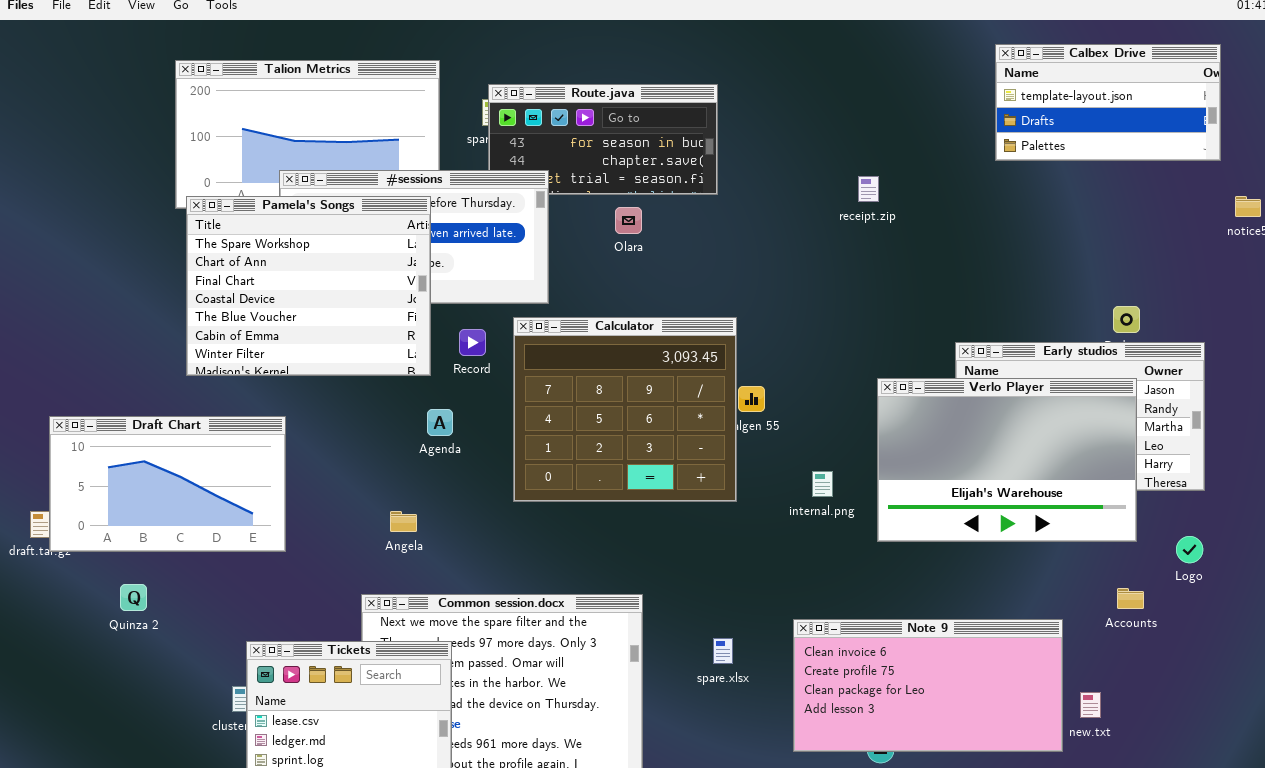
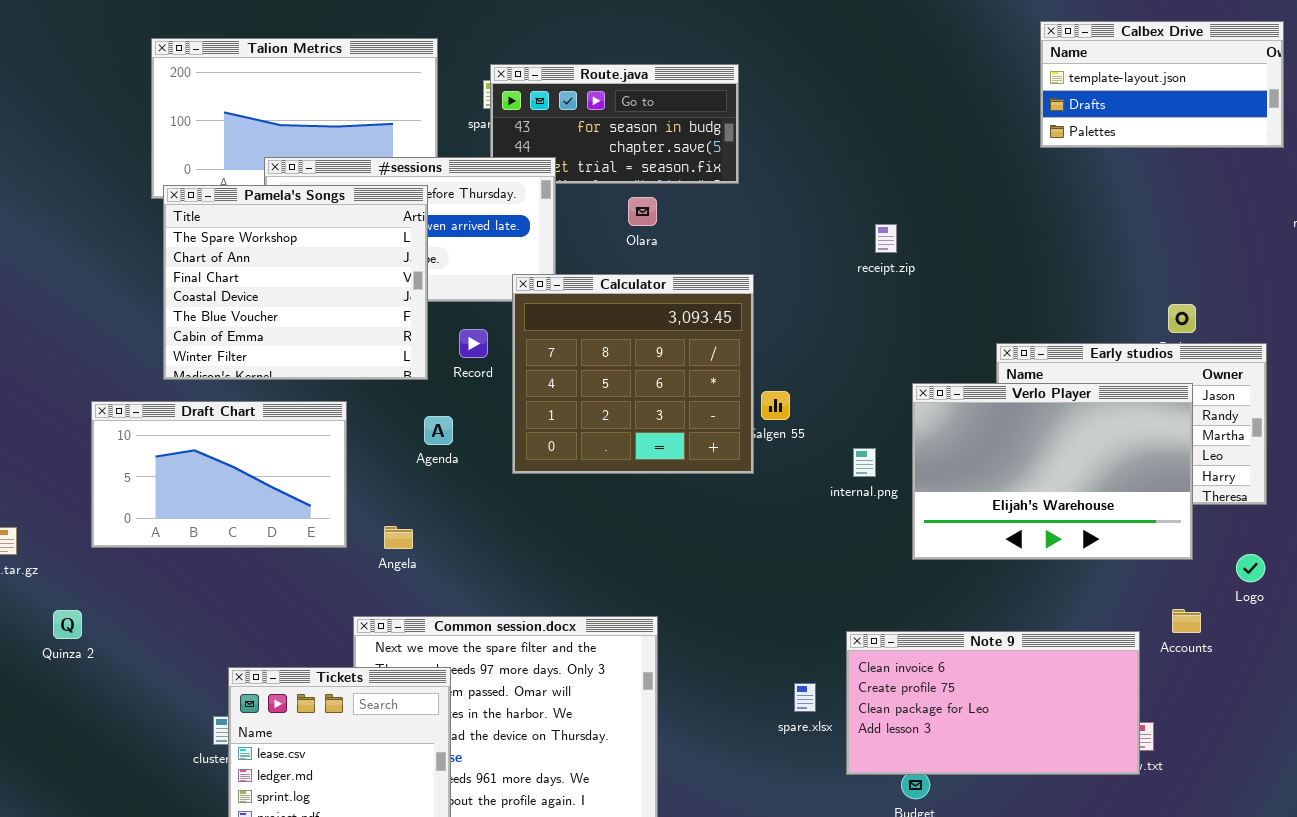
receipt.zip: [858,176,879,202] -> [875,224,897,253], moved
Calculator: [513,317,737,502] -> [512,274,754,474], moved
Draft Chart: [49,416,286,552] -> [91,401,347,548], moved
internal.png: [812,471,833,497] -> [853,448,876,477], moved
Quinza 2: [120,584,147,611] -> [53,610,82,639], moved
Note 9: [793,619,1063,752] -> [846,631,1140,775], moved
spare.xlsx: [713,638,733,664] -> [794,683,816,712], moved

